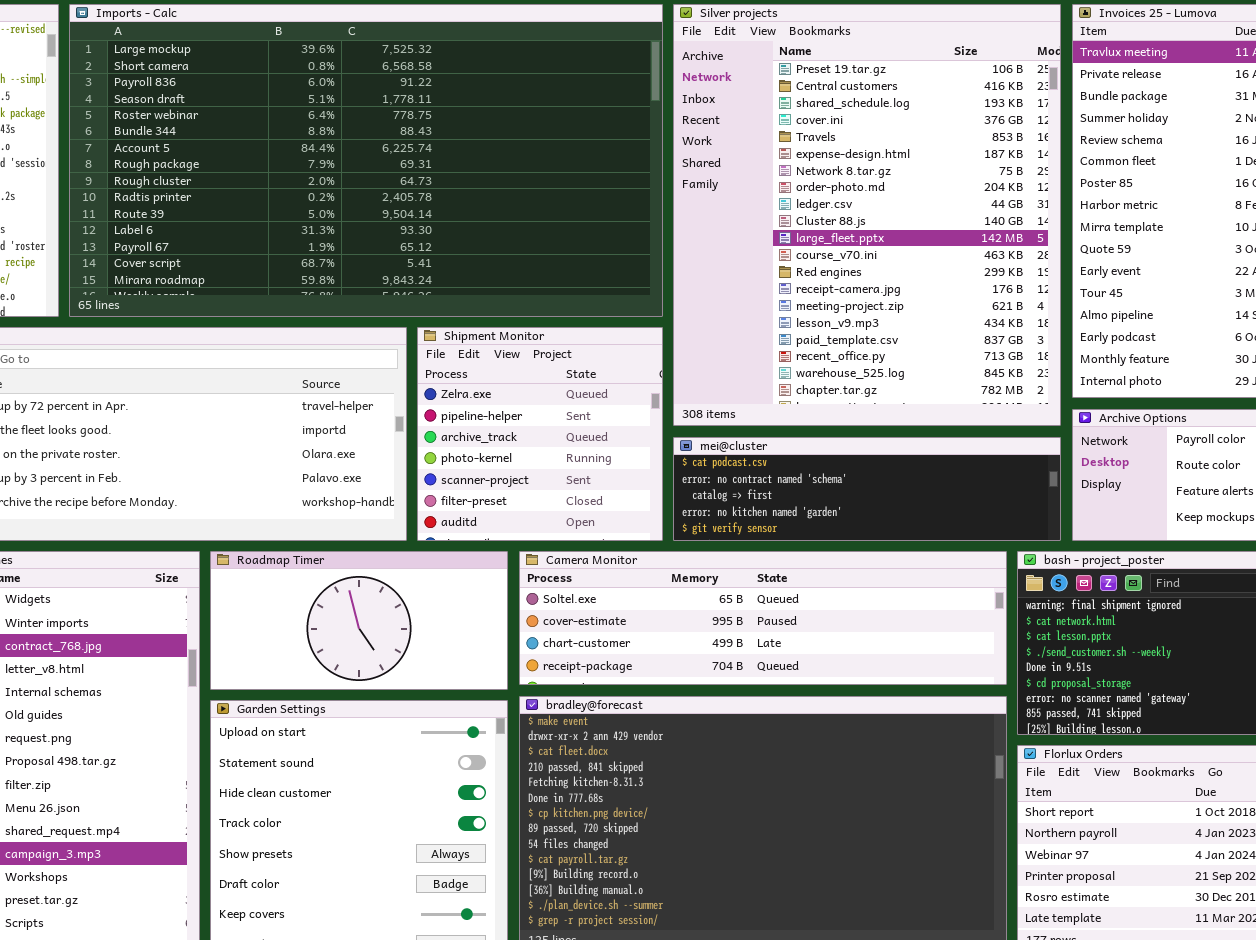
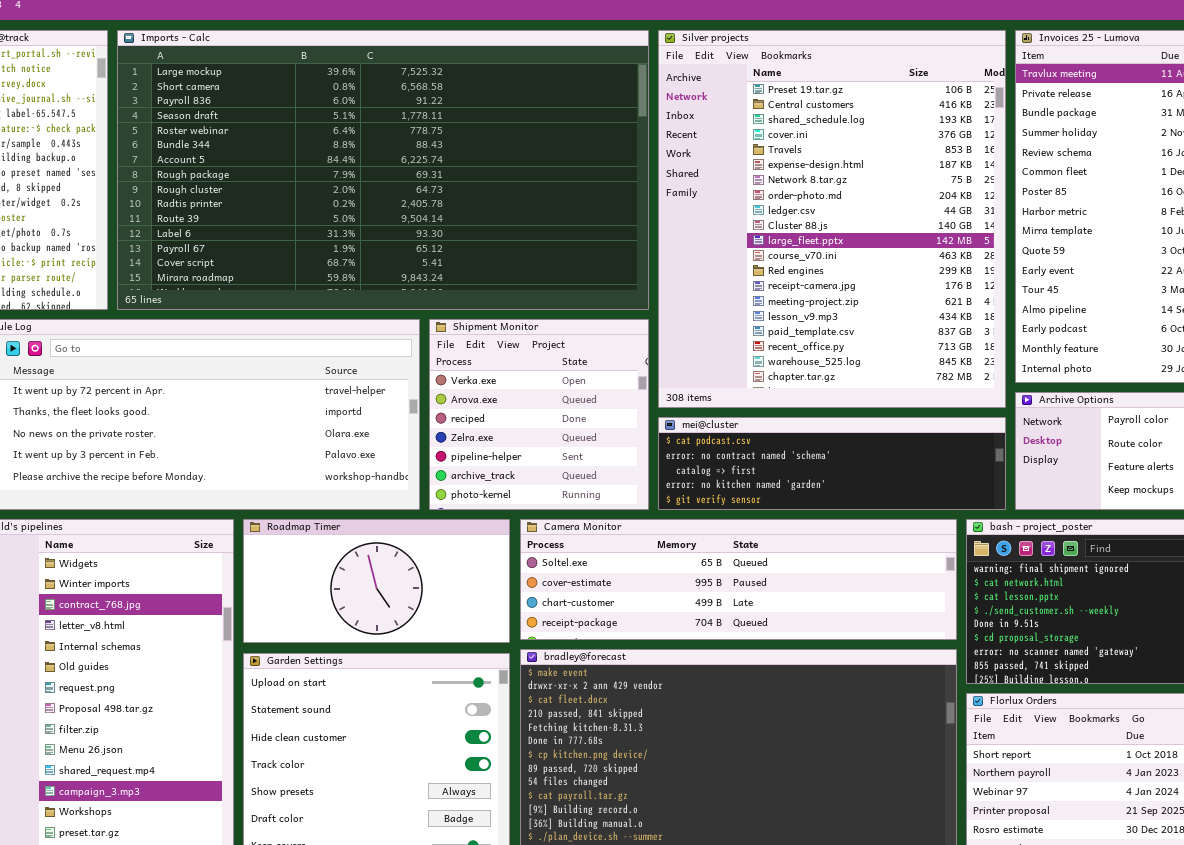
Shipment Monitor: [417,327,663,541] -> [429,319,649,510], scrolled up 3 rows

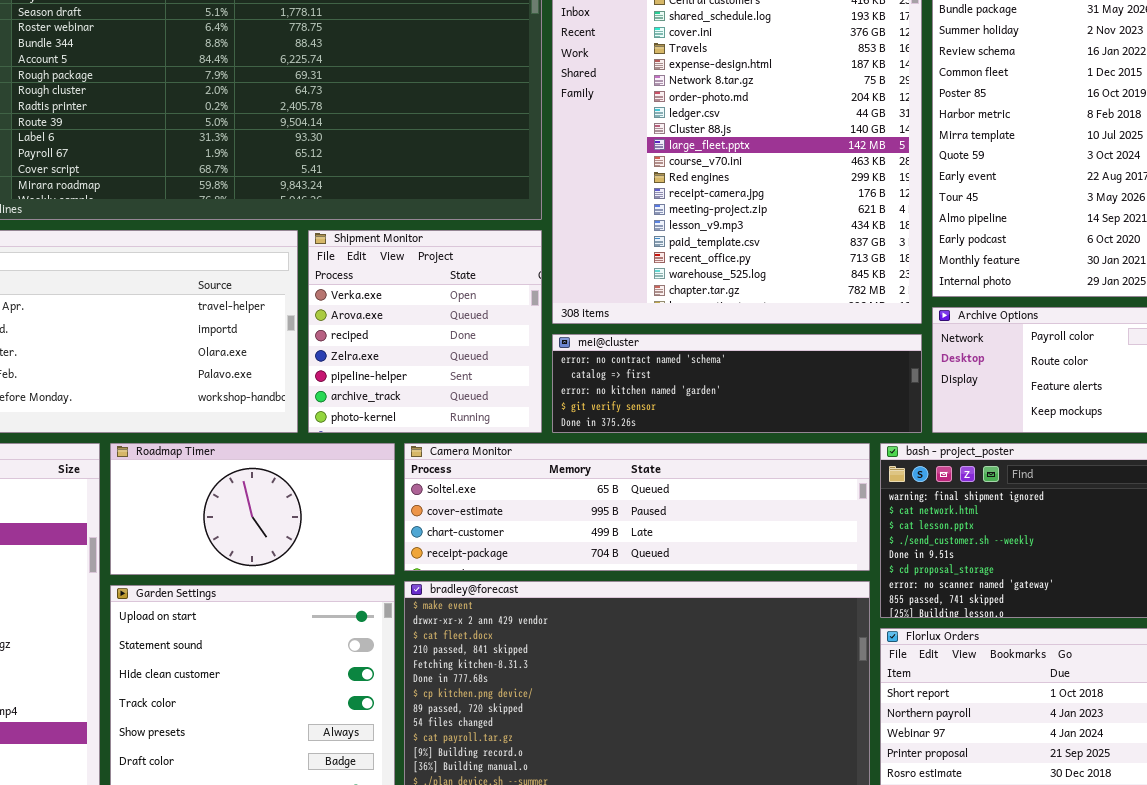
mei@cluster: [658,417,1006,510] -> [552,334,922,433], scrolled down 1 row

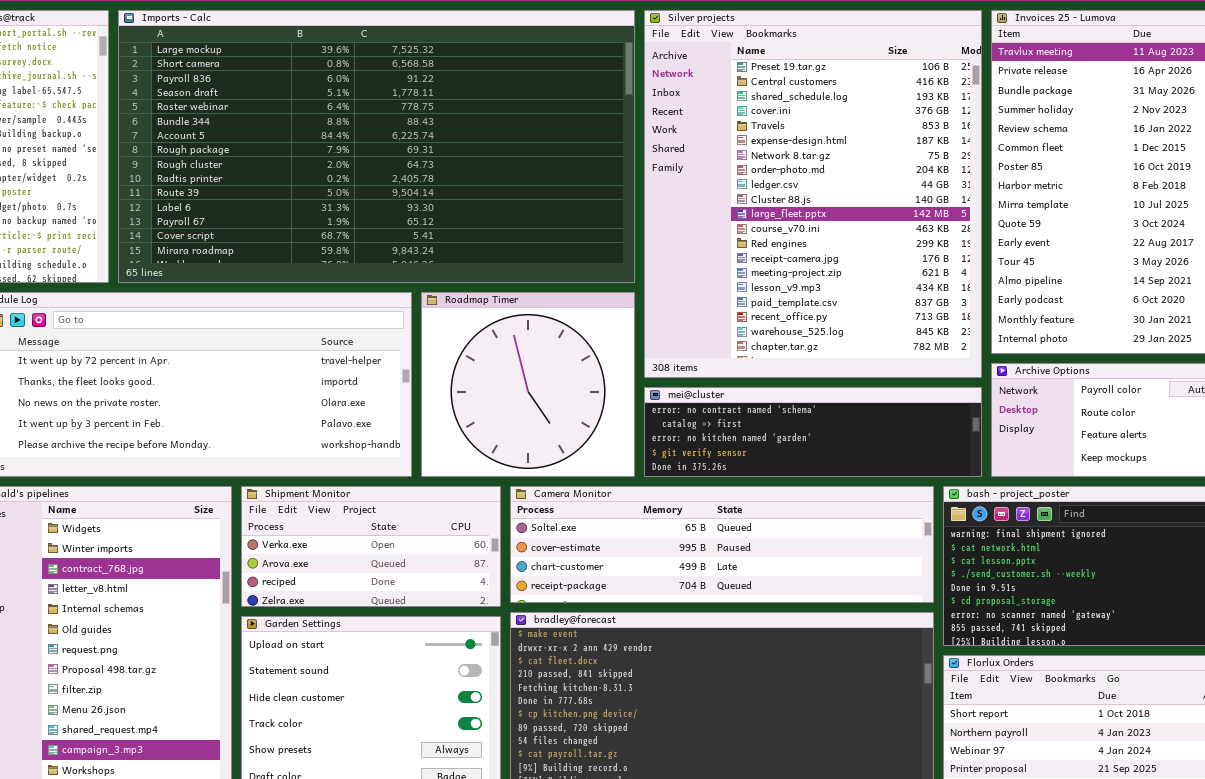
Shipment Monitor: [308,230,542,433] -> [241,486,501,607], moved, resized
Roadmap Timer: [110,443,395,575] -> [421,292,635,477], moved, resized

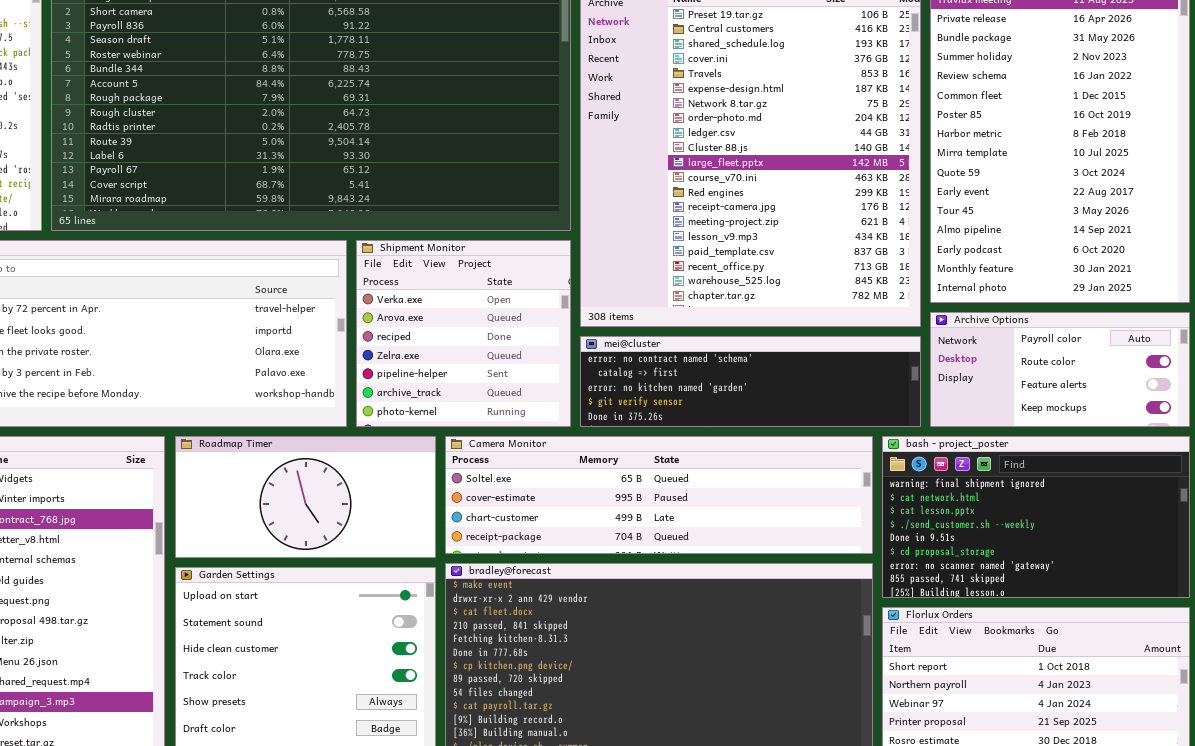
Roadmap Timer: [421,292,635,477] -> [175,436,436,558], moved, resized
Shipment Monitor: [241,486,501,607] -> [356,240,571,427], moved, resized

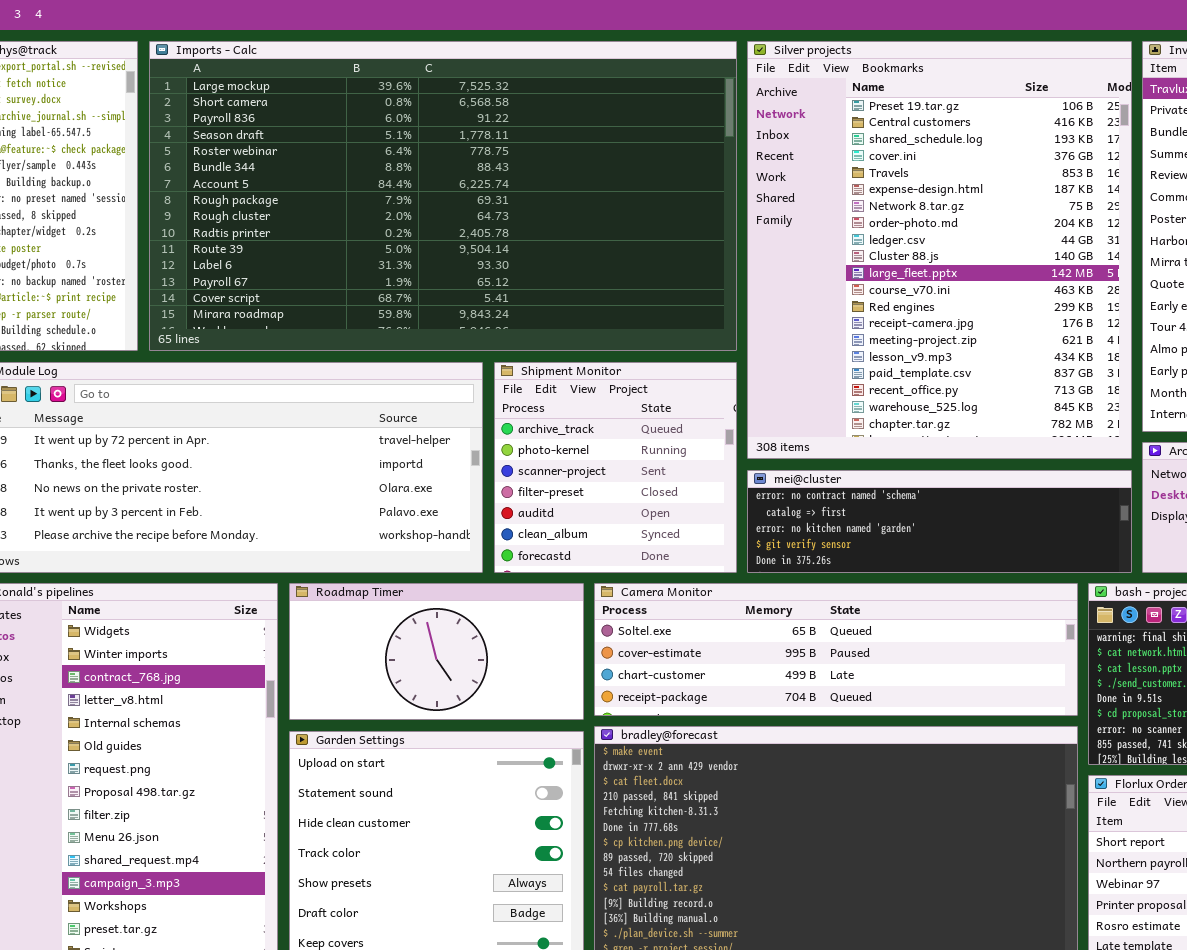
Shipment Monitor: [356,240,571,427] -> [494,362,737,573], scrolled down 5 rows

